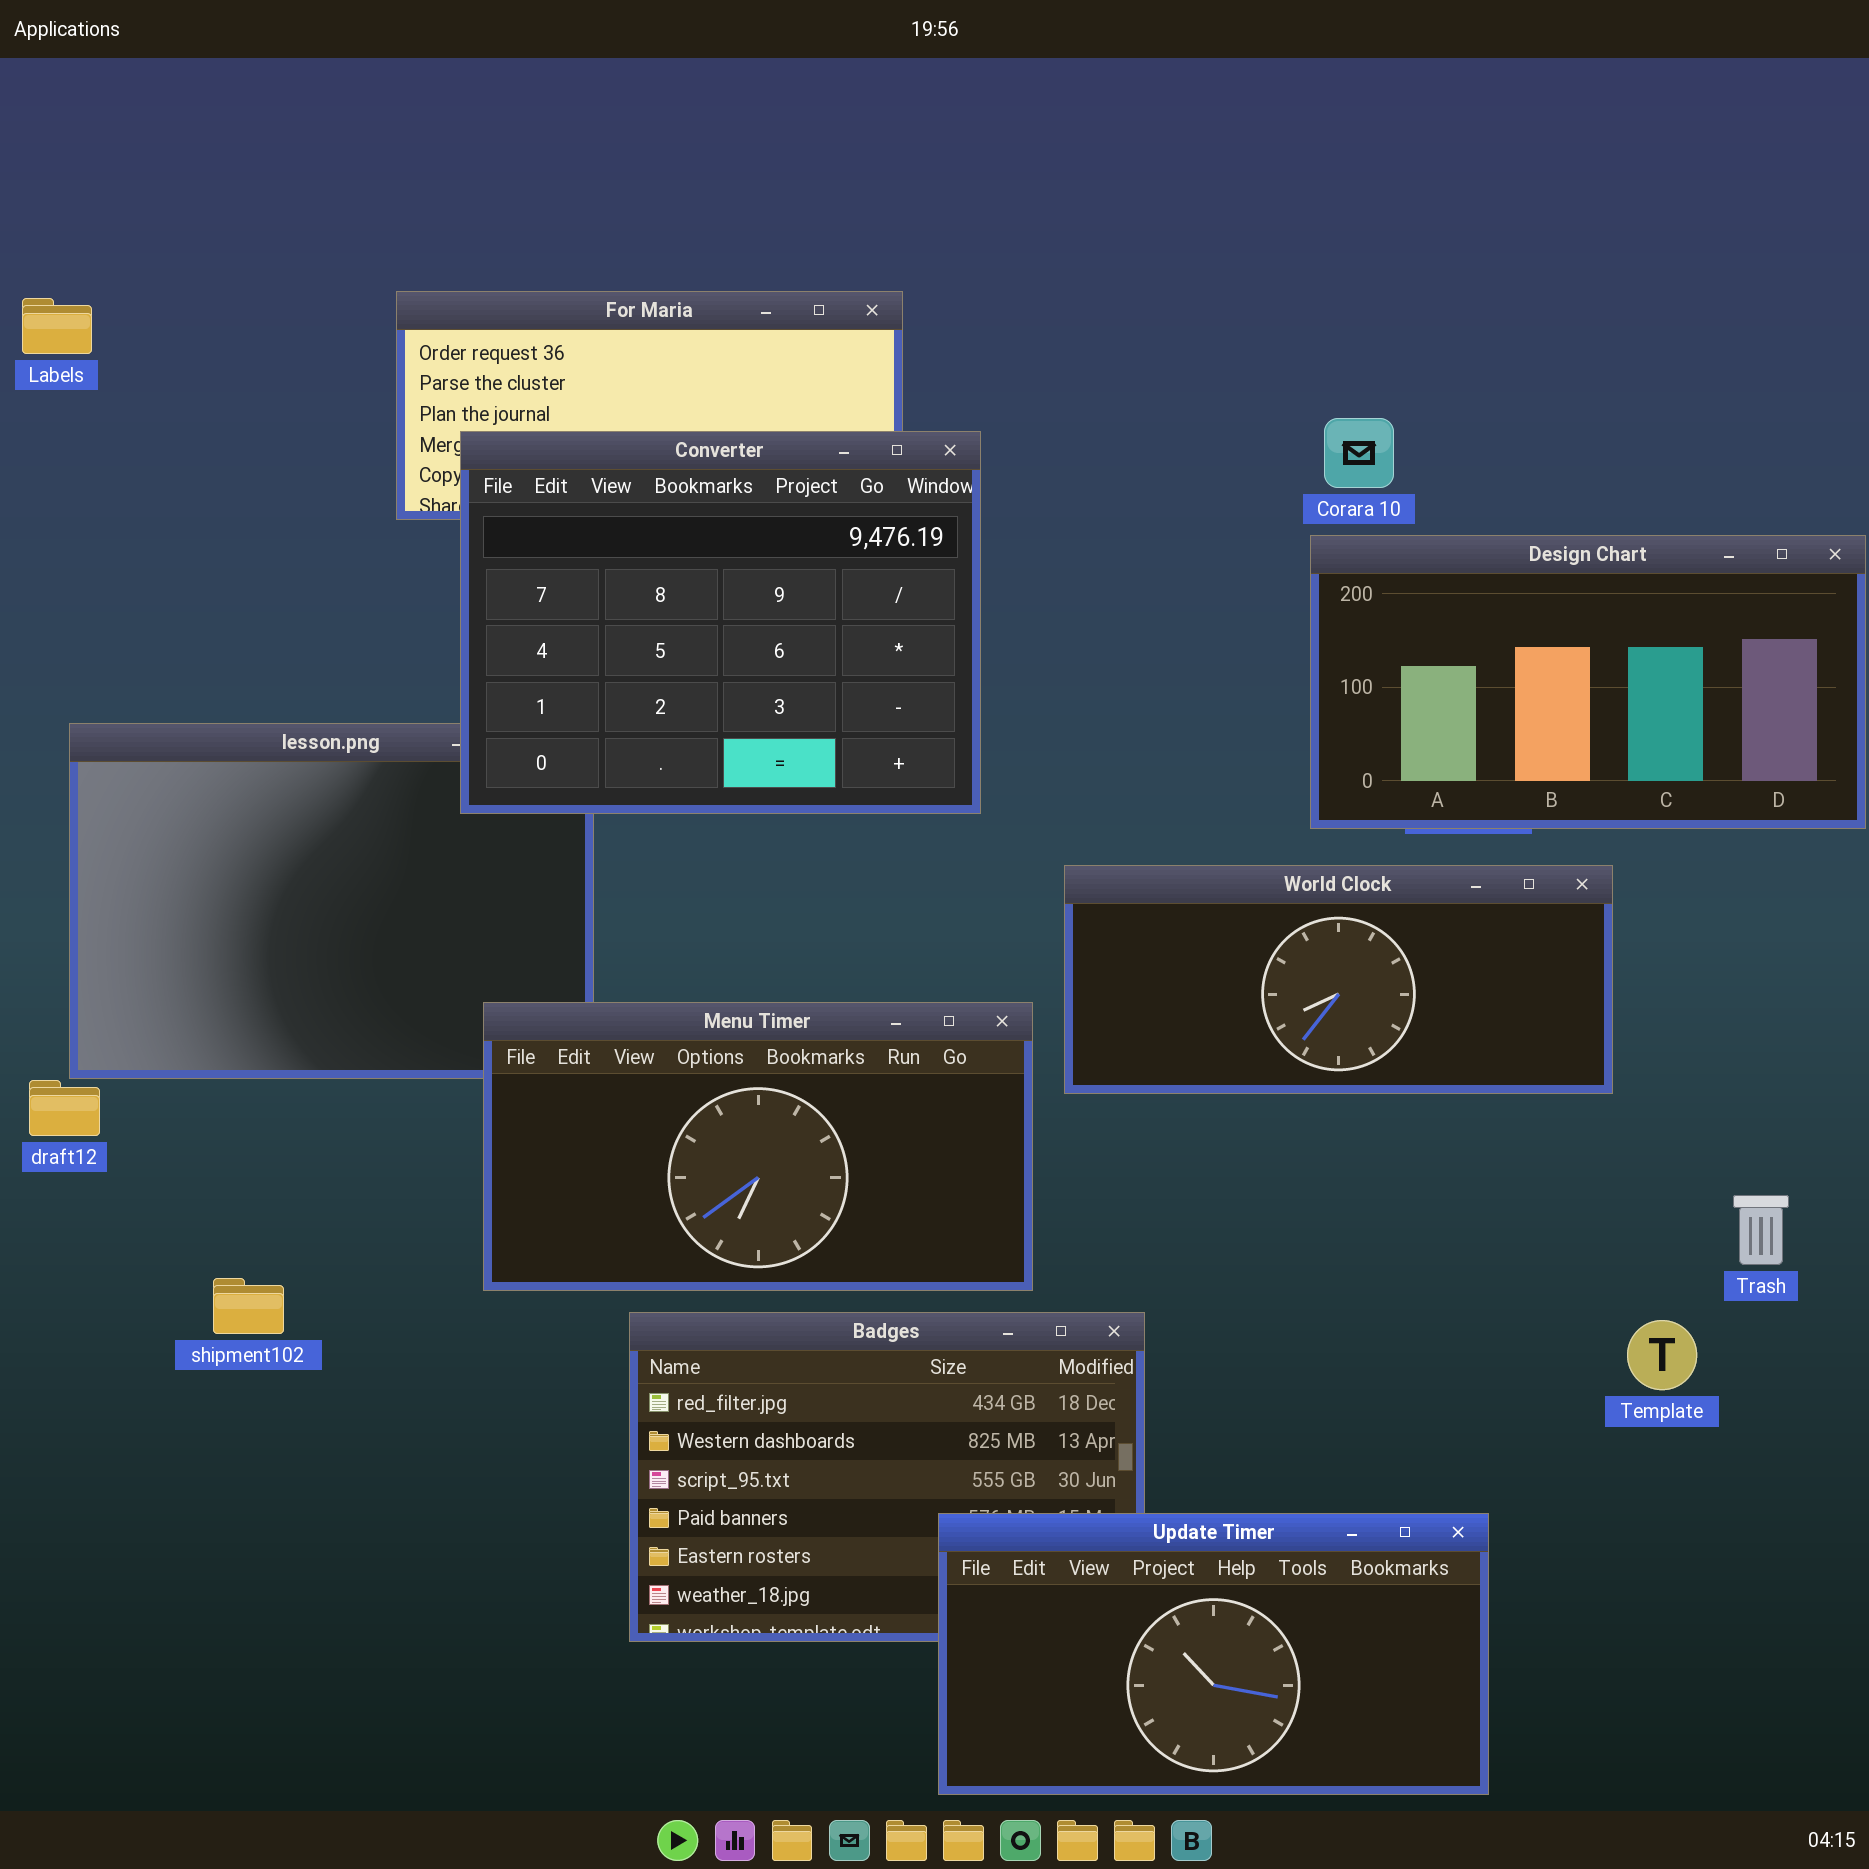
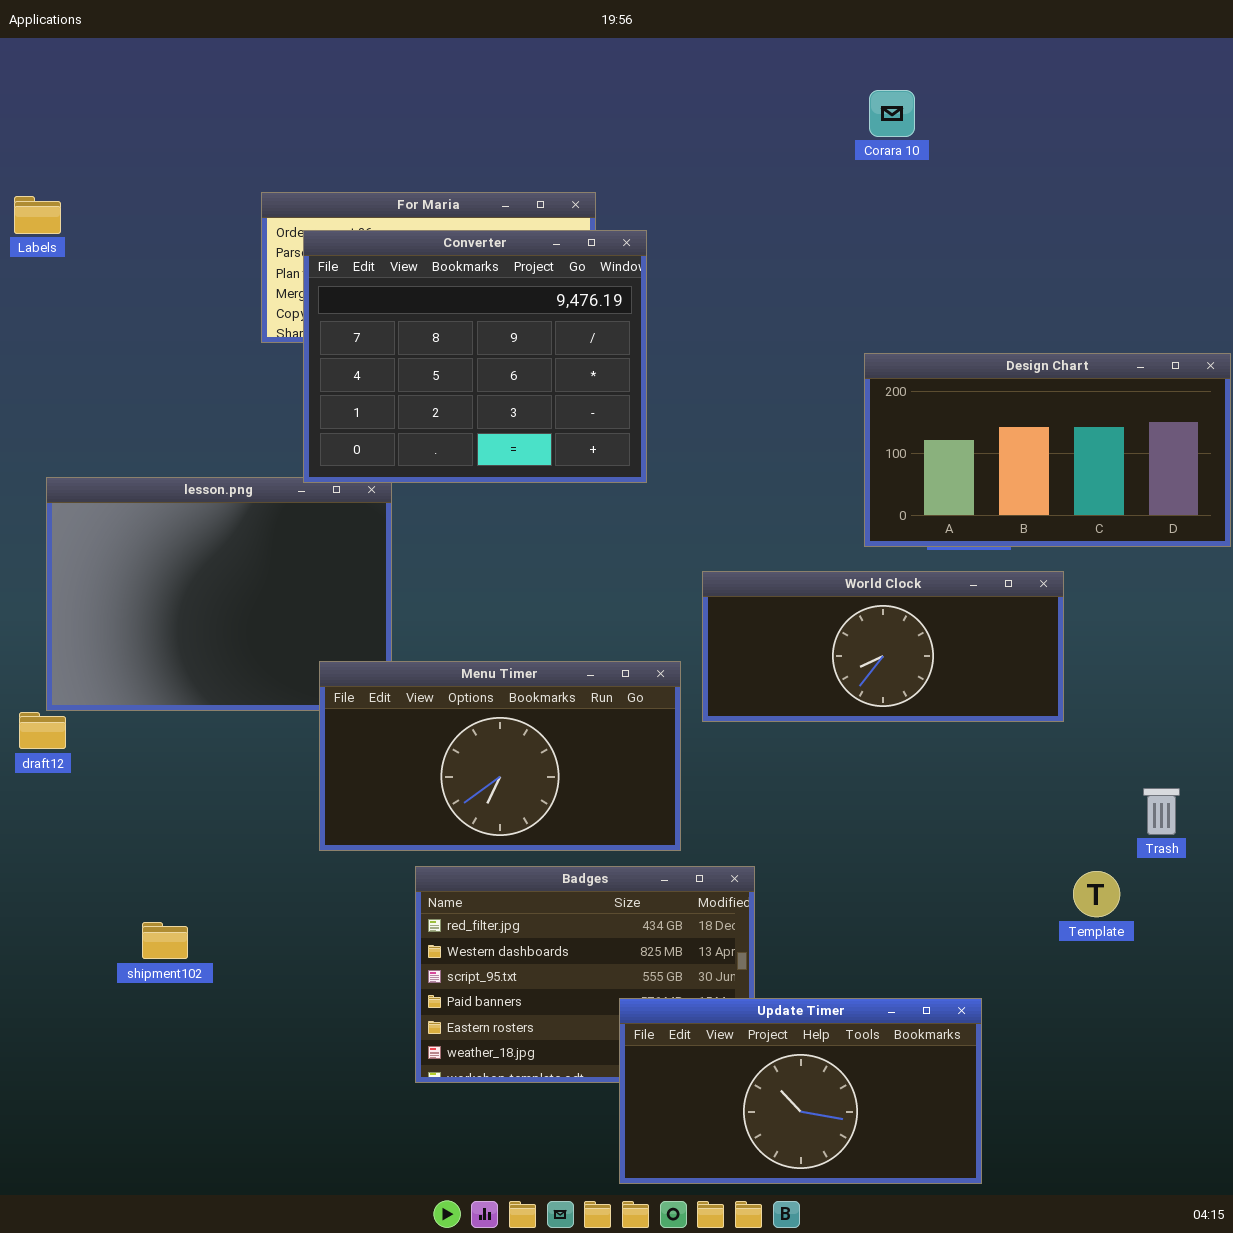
Corara 10: [1324,418,1394,488] -> [869,90,915,137], moved
Converter: [460,431,981,814] -> [303,230,647,483], moved
shipment102: [213,1278,284,1334] -> [142,922,188,959], moved

